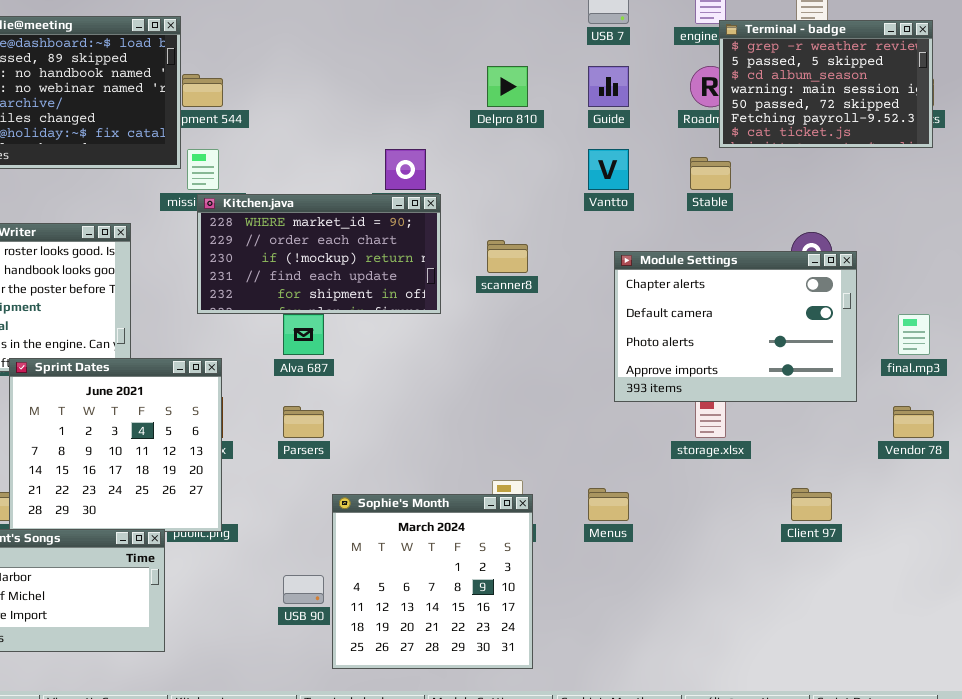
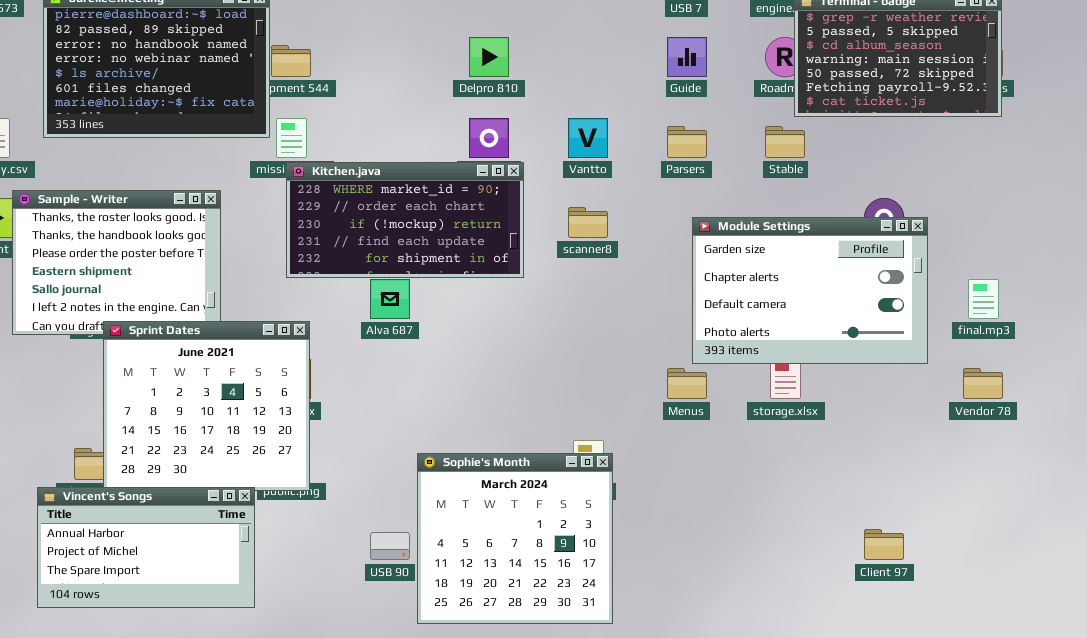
Delpro 810: [487,66,528,107] -> [469,37,509,77], moved
Vantto: [588,149,629,190] -> [568,118,608,158], moved
Module Settings: [614,251,857,402] -> [692,217,928,364], scrolled up 1 row
Parsers: [283,406,324,438] -> [667,126,707,158], moved
Menus: [588,488,629,521] -> [667,368,707,399], moved
Client 97: [791,488,832,521] -> [864,529,904,560], moved

